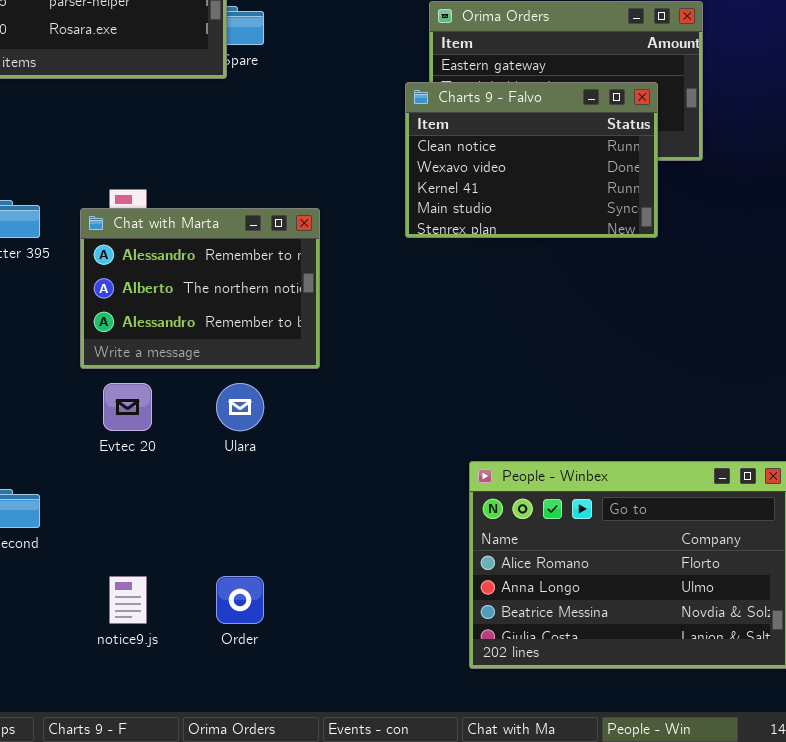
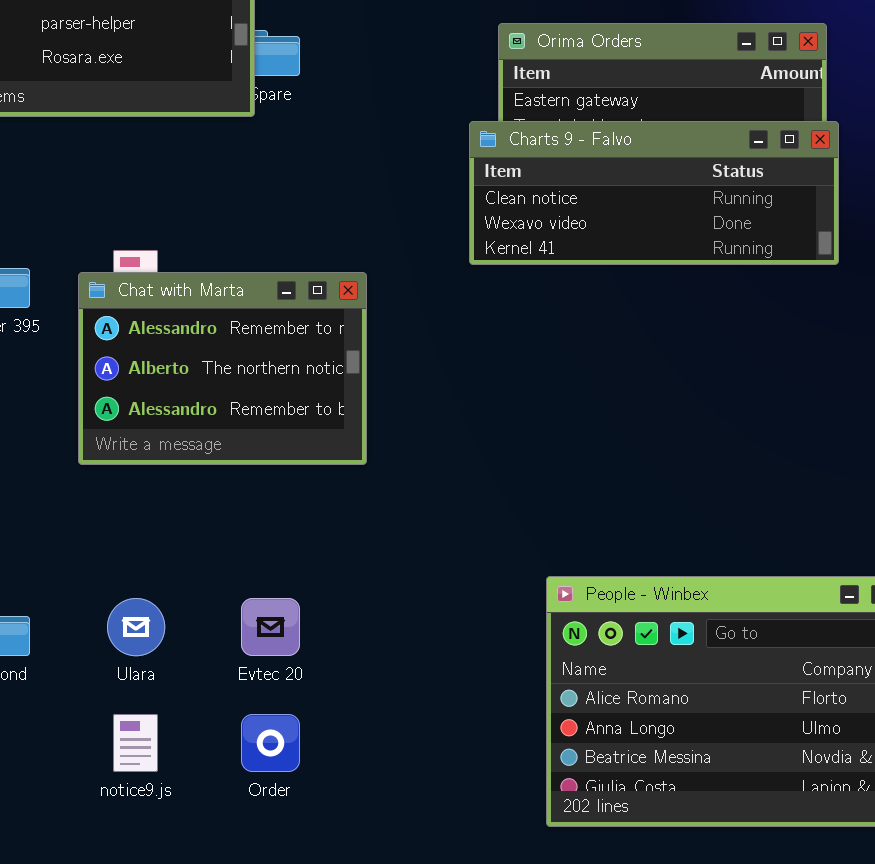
Charts 9 - Falvo: [405,82,658,238] -> [469,121,839,265], resized
Evtec 20: [103,383,152,431] -> [241,598,300,656], moved
Ulara: [216,383,264,431] -> [107,598,165,656], moved

